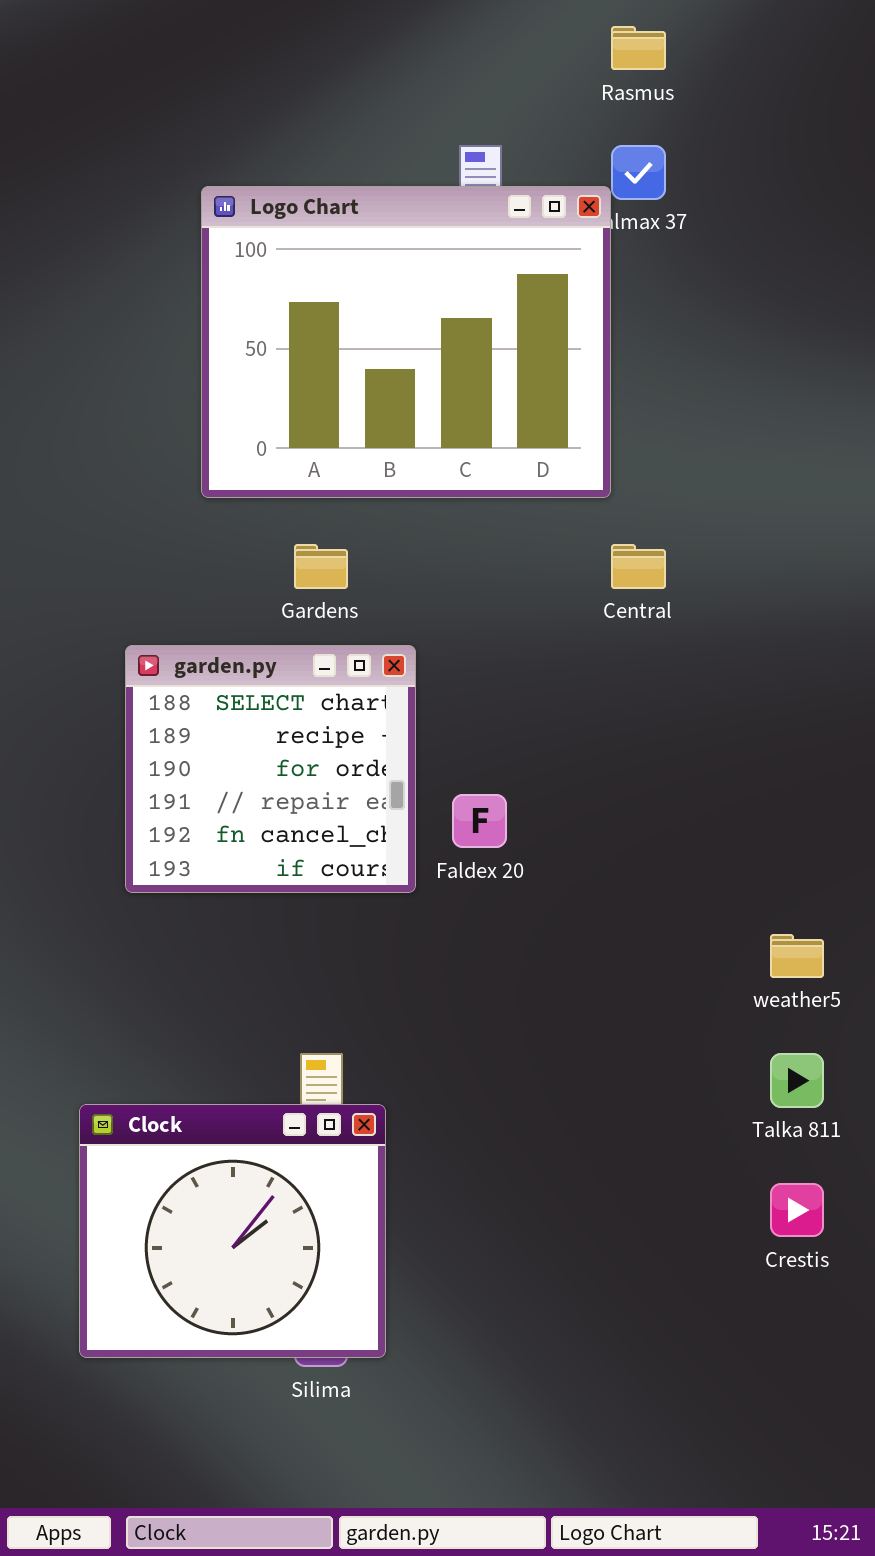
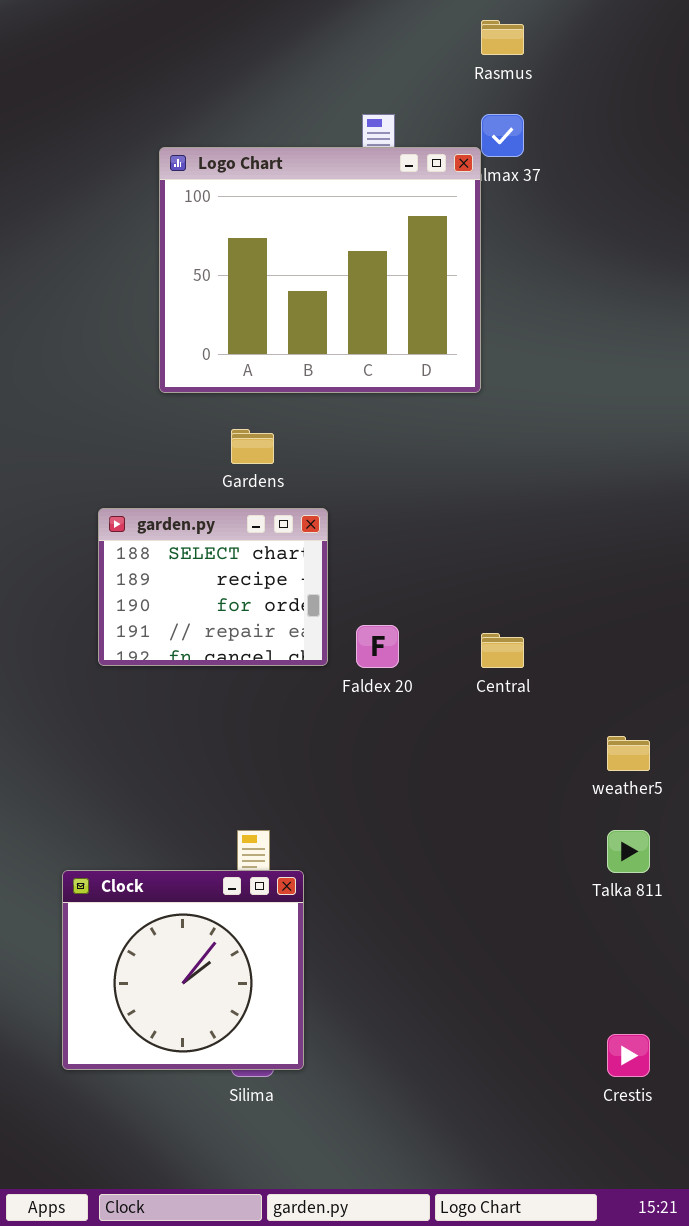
Central: [611,544,666,589] -> [481,633,524,668], moved
garden.py: [125,645,416,893] -> [98,508,328,666], resized
Crestis: [770,1183,824,1237] -> [607,1034,650,1077], moved

